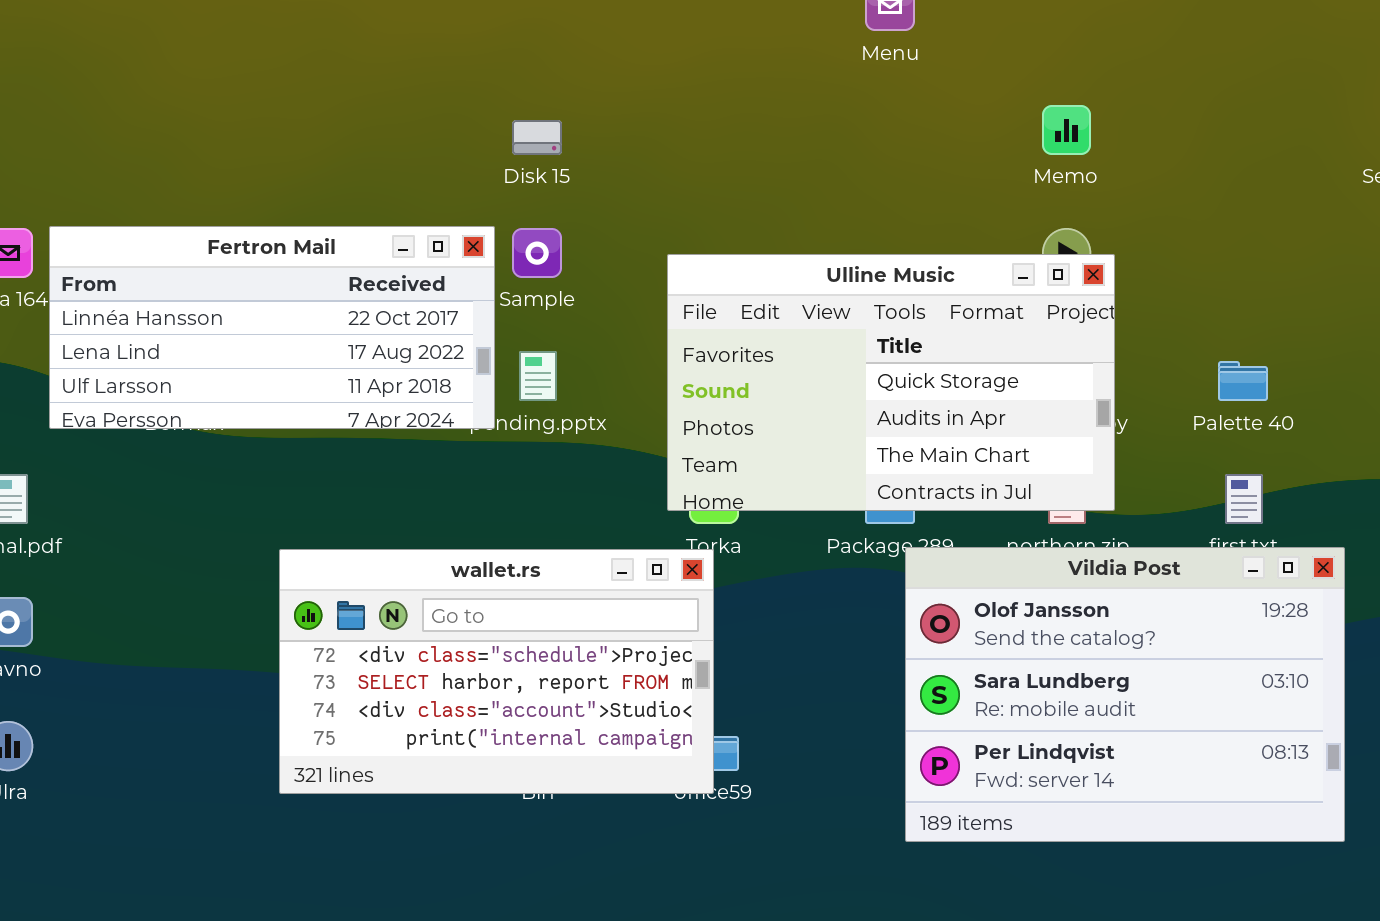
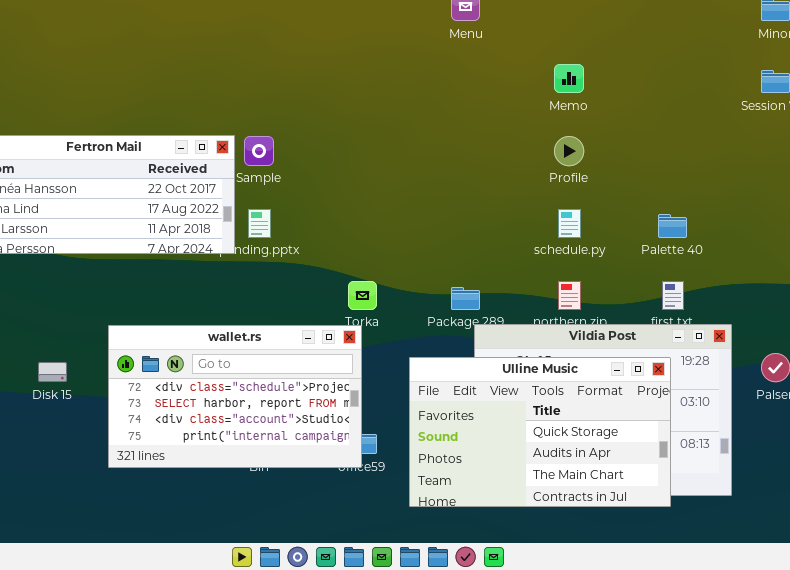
Disk 15: [512,120,562,155] -> [38,362,67,382], moved
Ulline Music: [667,254,1115,511] -> [409,357,671,507], moved

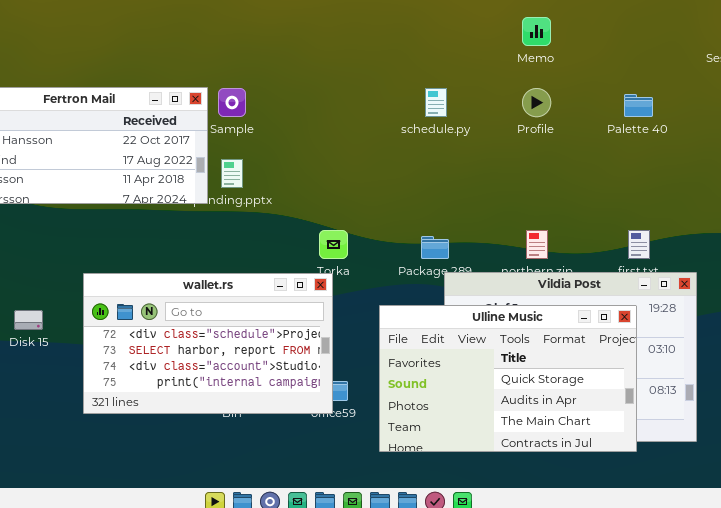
schedule.py: [558,209,581,238] -> [425,88,447,117], moved
Palette 40: [658,214,687,238] -> [624,94,653,117], moved

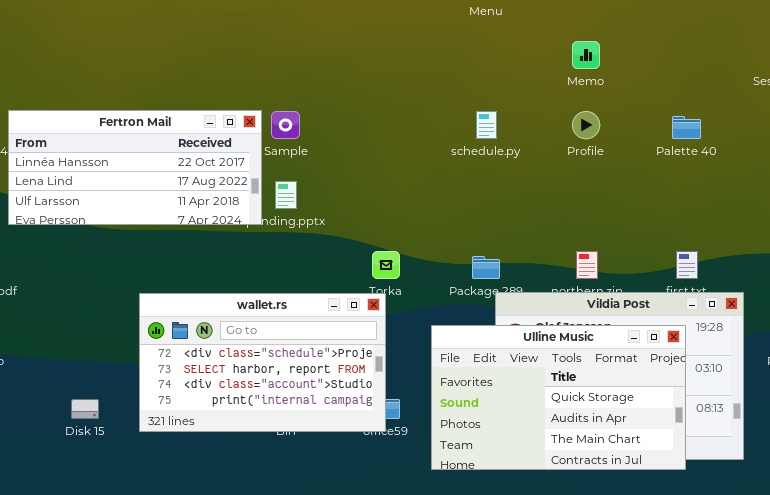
Disk 15: [14,310,43,330] -> [71,399,99,419], moved

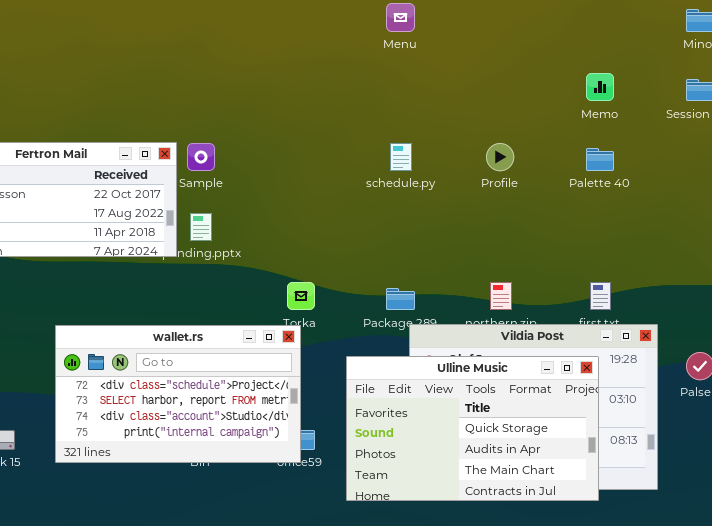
Memo: [572,41,600,69] -> [586,73,614,101], moved

